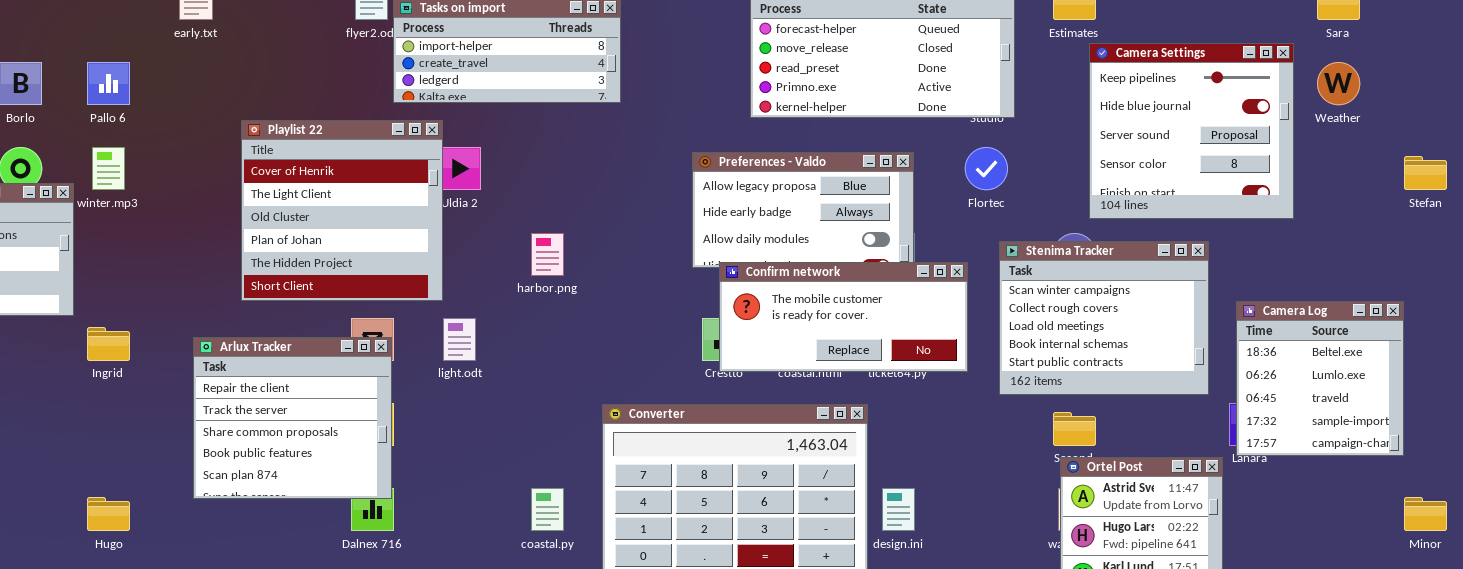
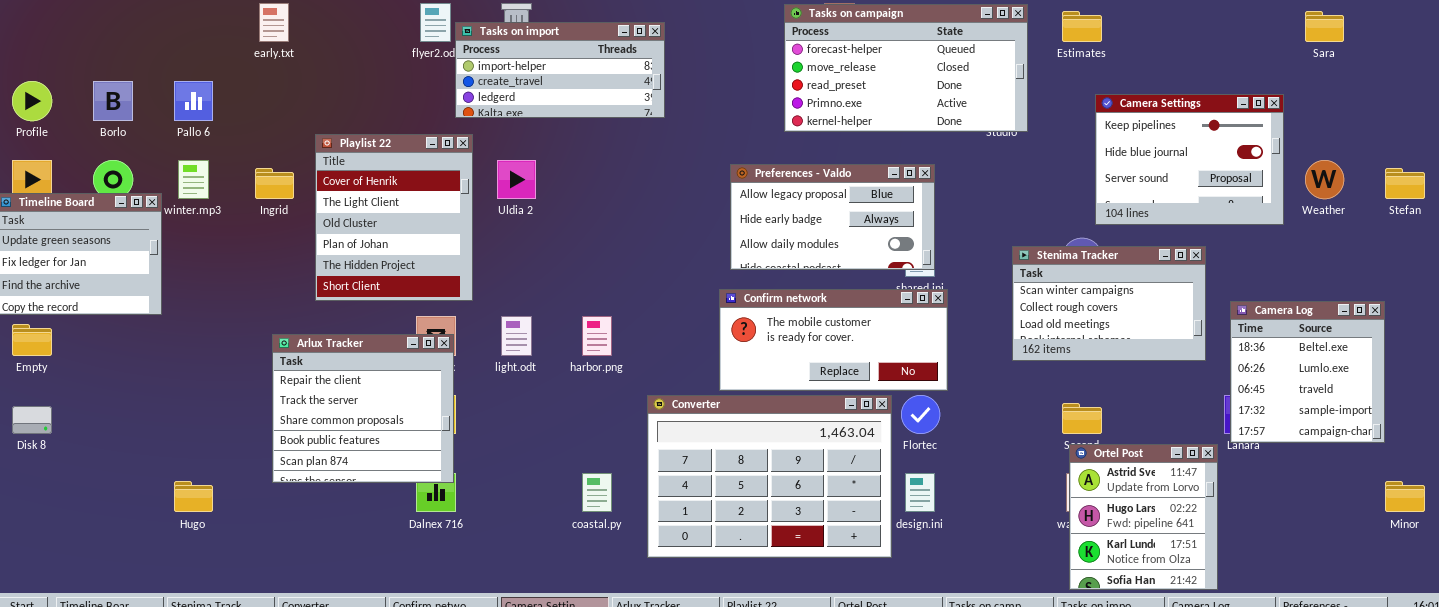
Camera Settings: [1089,43,1294,219] -> [1095,94,1284,225], resized
Weather: [1317,62,1360,105] -> [1305,160,1344,199], moved
Playlist 22: [241,120,443,301] -> [315,134,473,301], resized
Flortec: [965,147,1008,190] -> [901,395,940,434], moved
harbor.png: [531,233,564,276] -> [582,316,612,356], moved
Stenima Tracker: [999,241,1209,395] -> [1012,246,1206,361], resized
Confirm network: [719,262,968,372] -> [719,289,948,391], moved
Ingrid: [87,327,130,361] -> [255,168,294,199], moved

